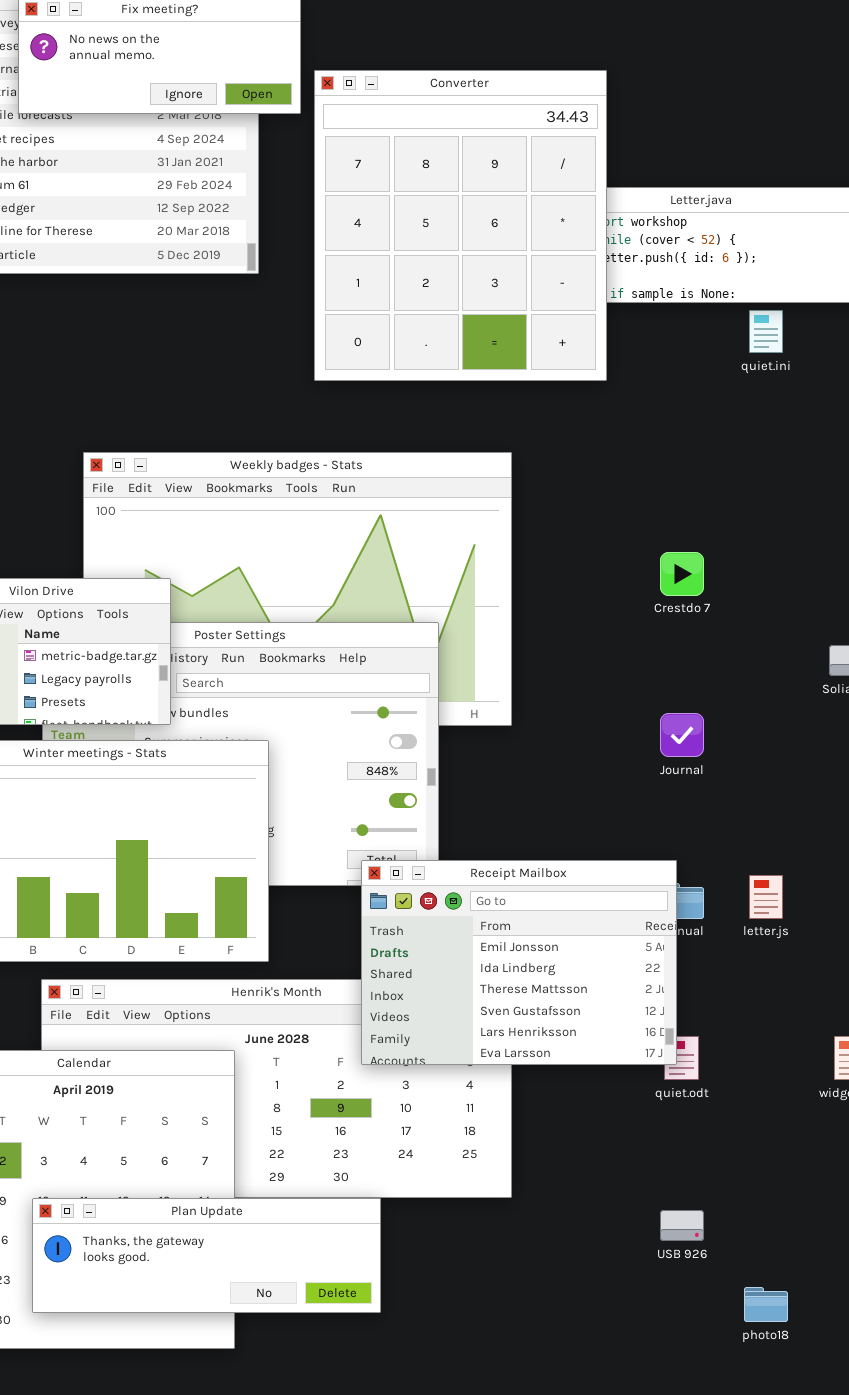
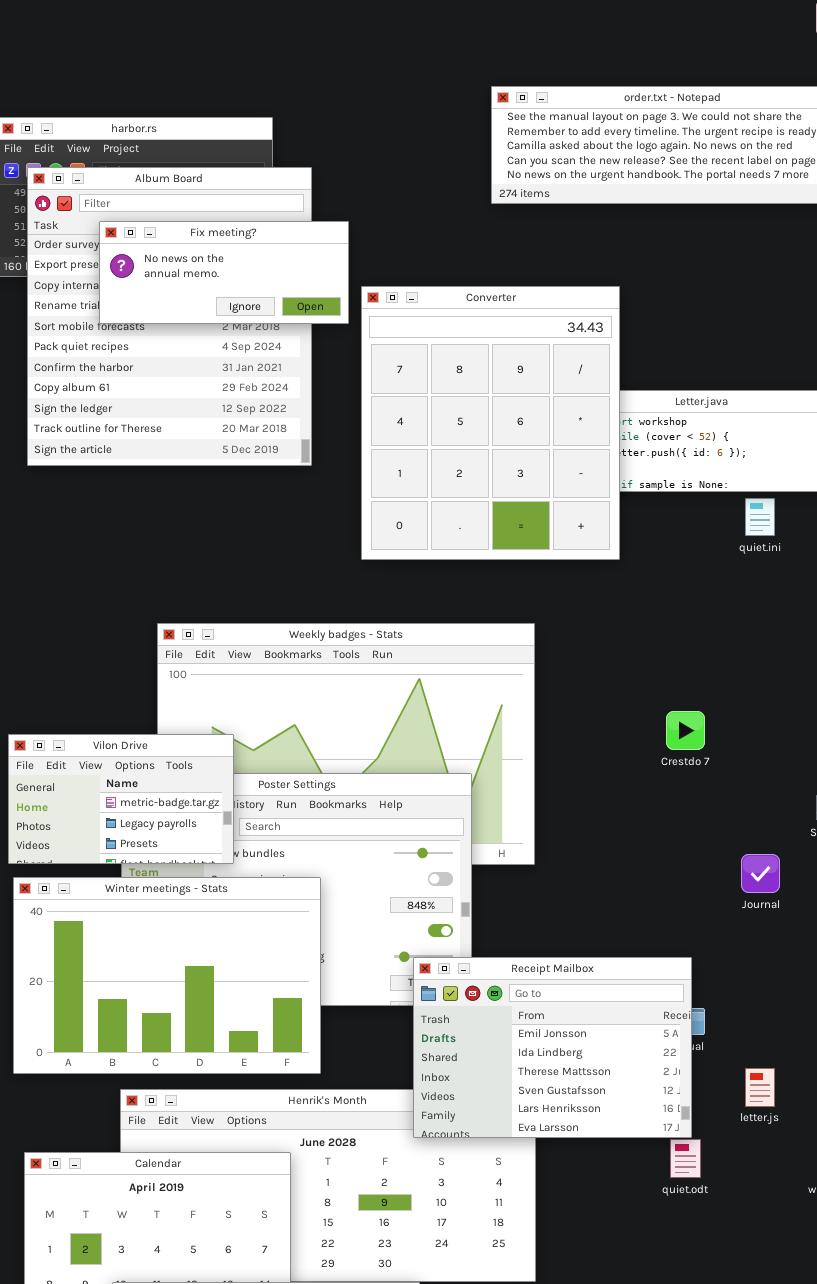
Journal: [660,713,704,757] -> [741,854,780,893], moved
Receipt Mailbox: [361,860,677,1065] -> [413,957,692,1138], moved
letter.js: [749,875,783,919] -> [745,1068,775,1107], moved

